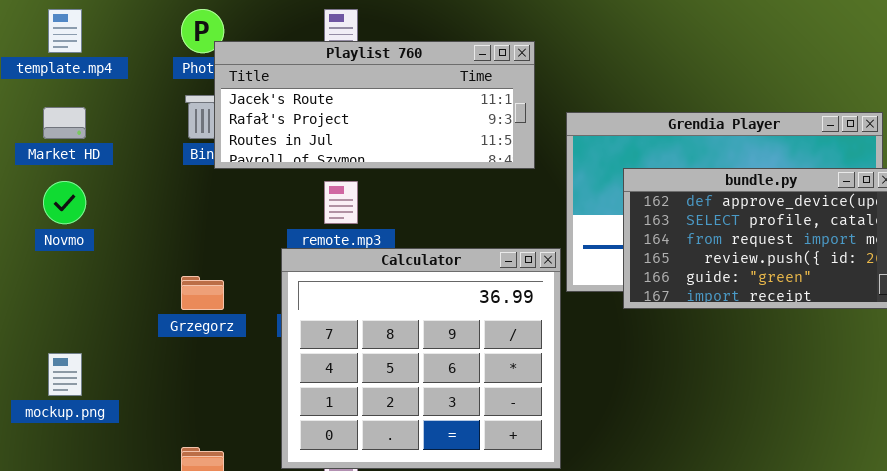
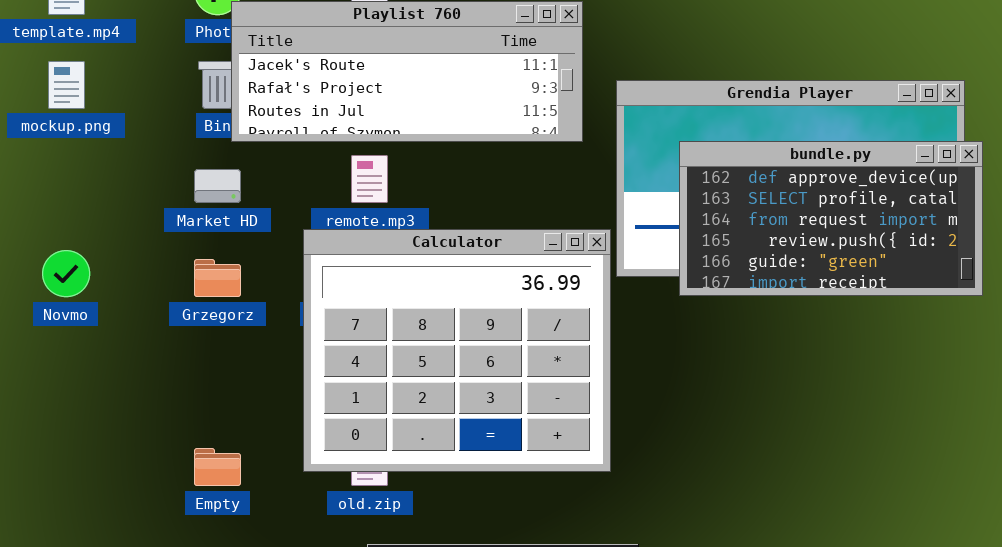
Market HD: [43,107,86,139] -> [194,169,241,203], moved
Novmo: [43,181,86,224] -> [42,250,90,297], moved
mockup.png: [48,353,82,396] -> [48,61,85,109], moved

